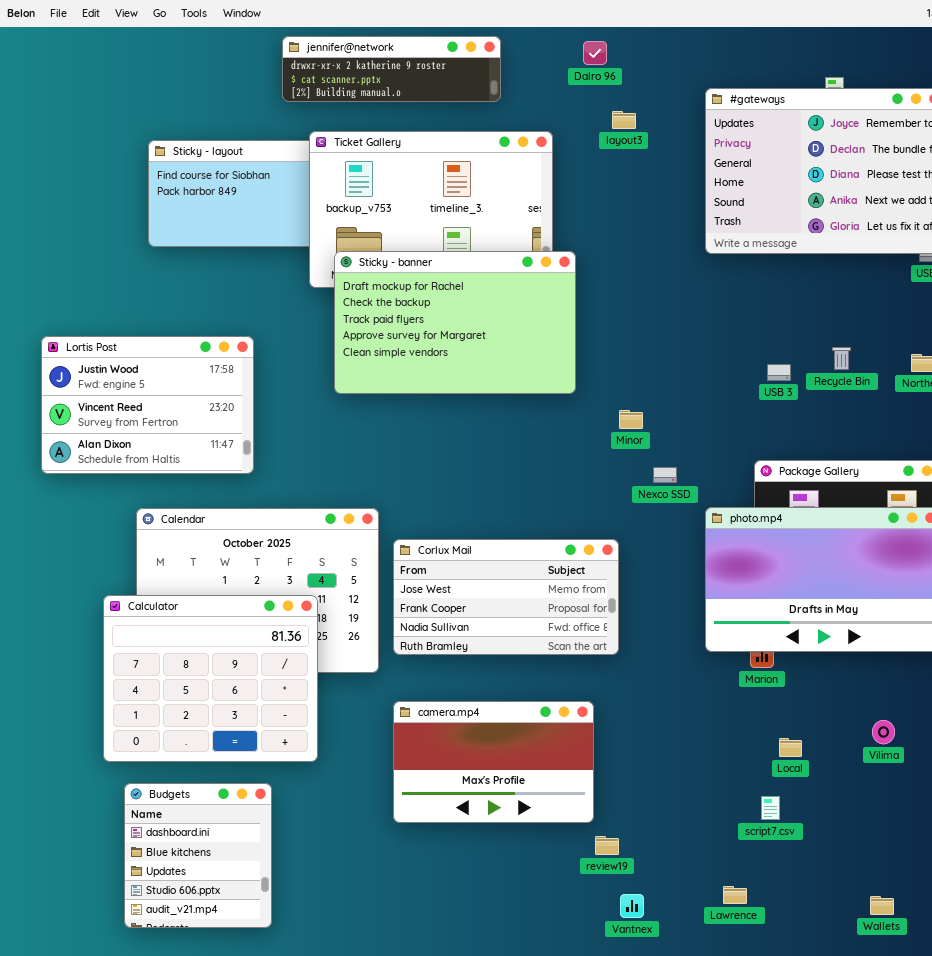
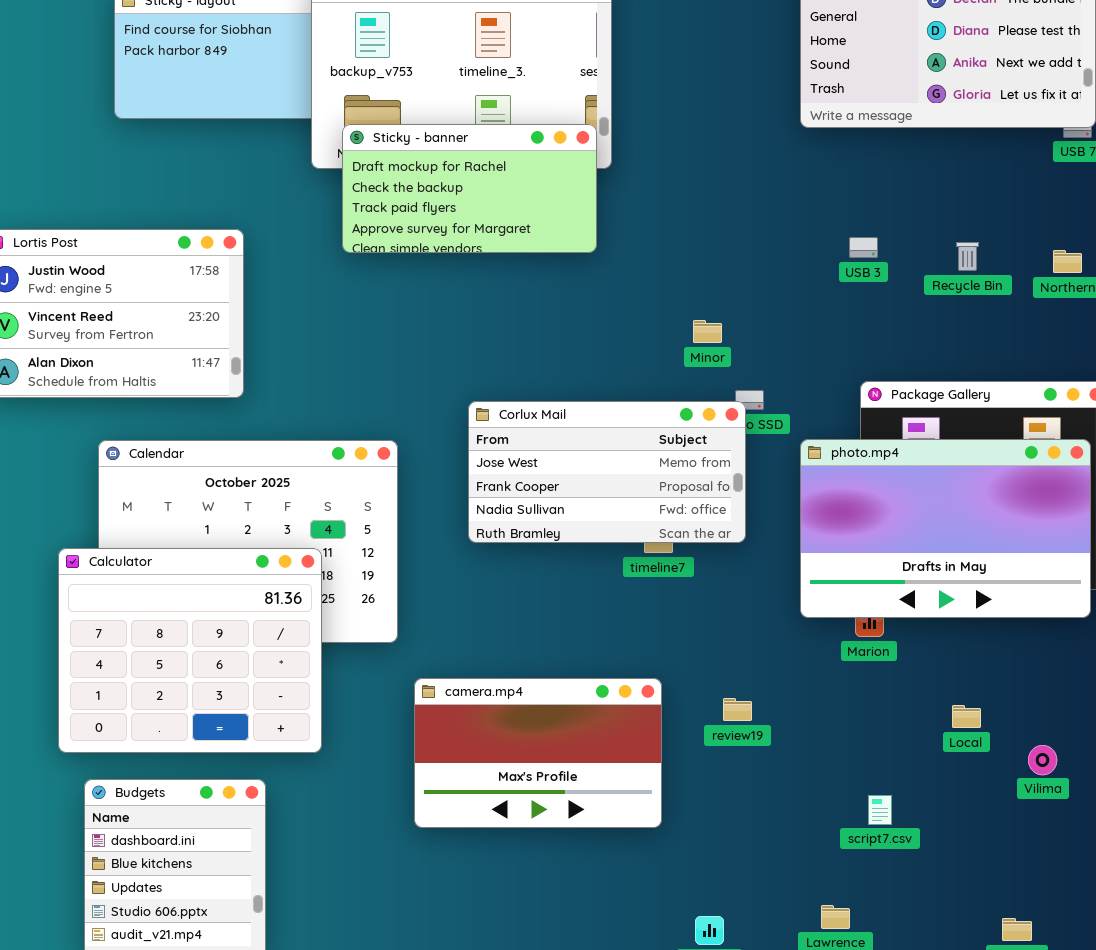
Sticky - banner: [334,251,576,394] -> [342,124,597,253], resized
USB 3: [767,364,791,381] -> [849,237,878,258], moved
Corlux Mail: [393,539,619,655] -> [468,401,746,543], moved
Vilima: [872,720,895,744] -> [1028,745,1057,775], moved
Local: [779,738,802,757] -> [952,705,981,728], moved
review19: [595,836,619,855] -> [723,698,752,721], moved

